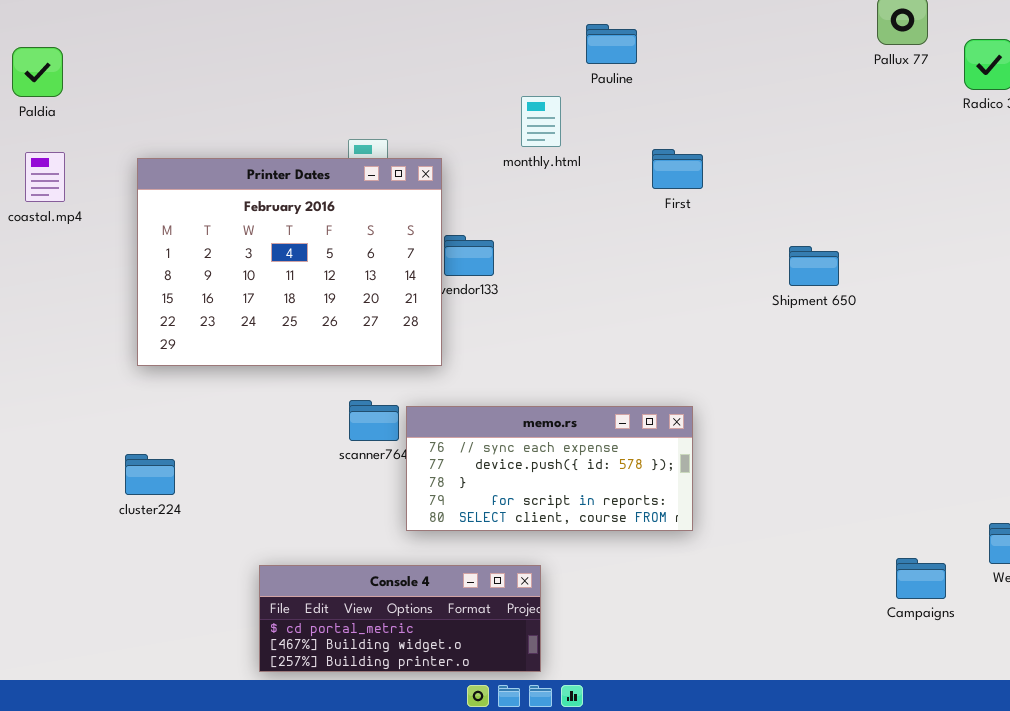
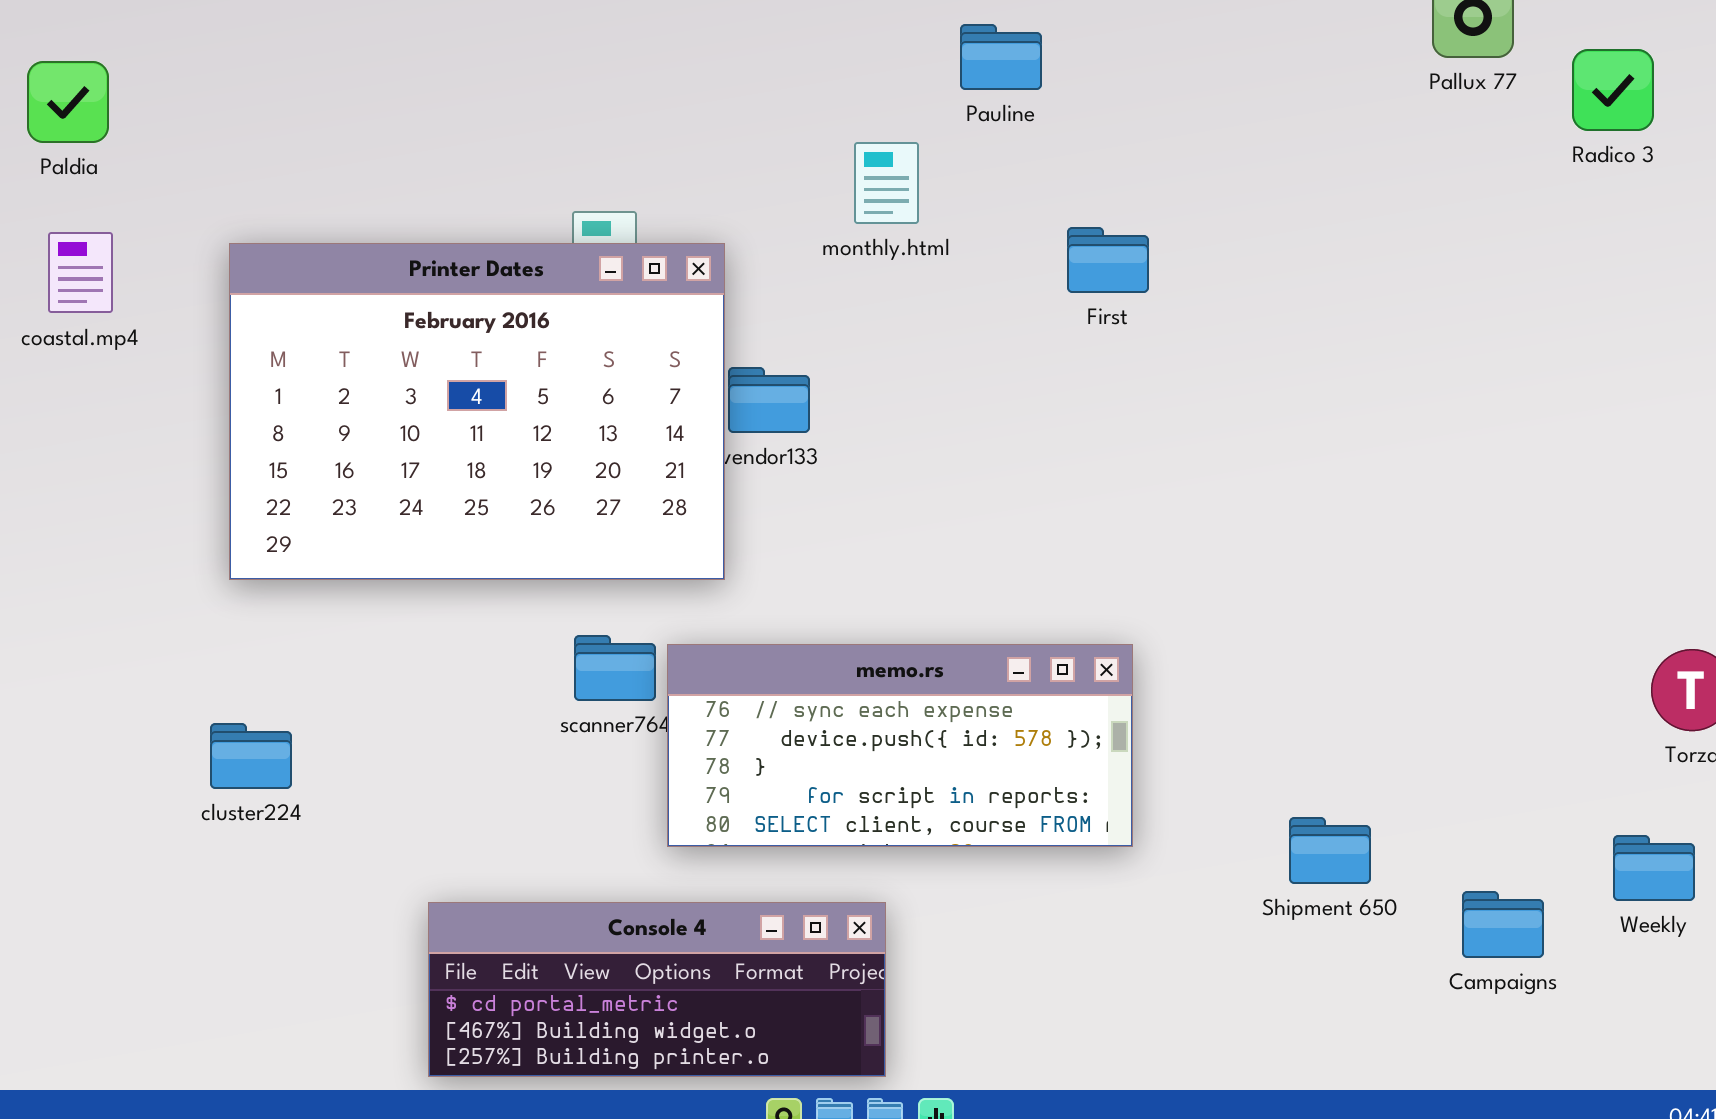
Shipment 650: [789,246,839,286] -> [1289,817,1371,884], moved

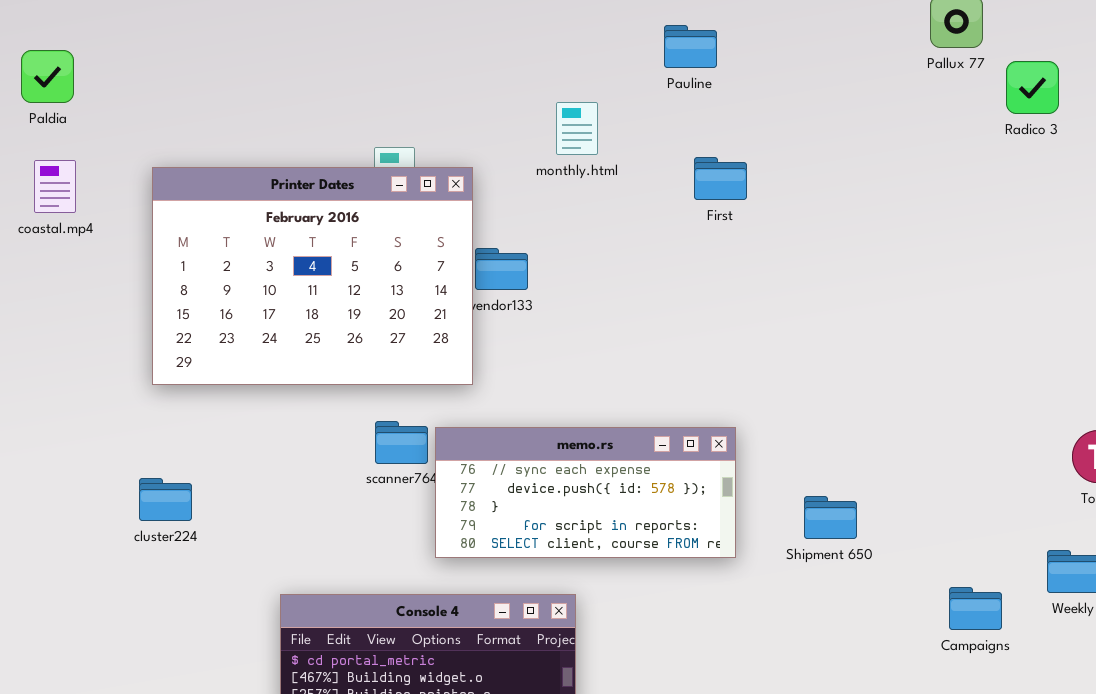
Pauline: [960,24,1042,90] -> [664,25,717,68], moved
Radico 3: [1572,49,1654,131] -> [1006,61,1059,114], moved
Shipment 650: [1289,817,1371,884] -> [804,496,857,539], moved

